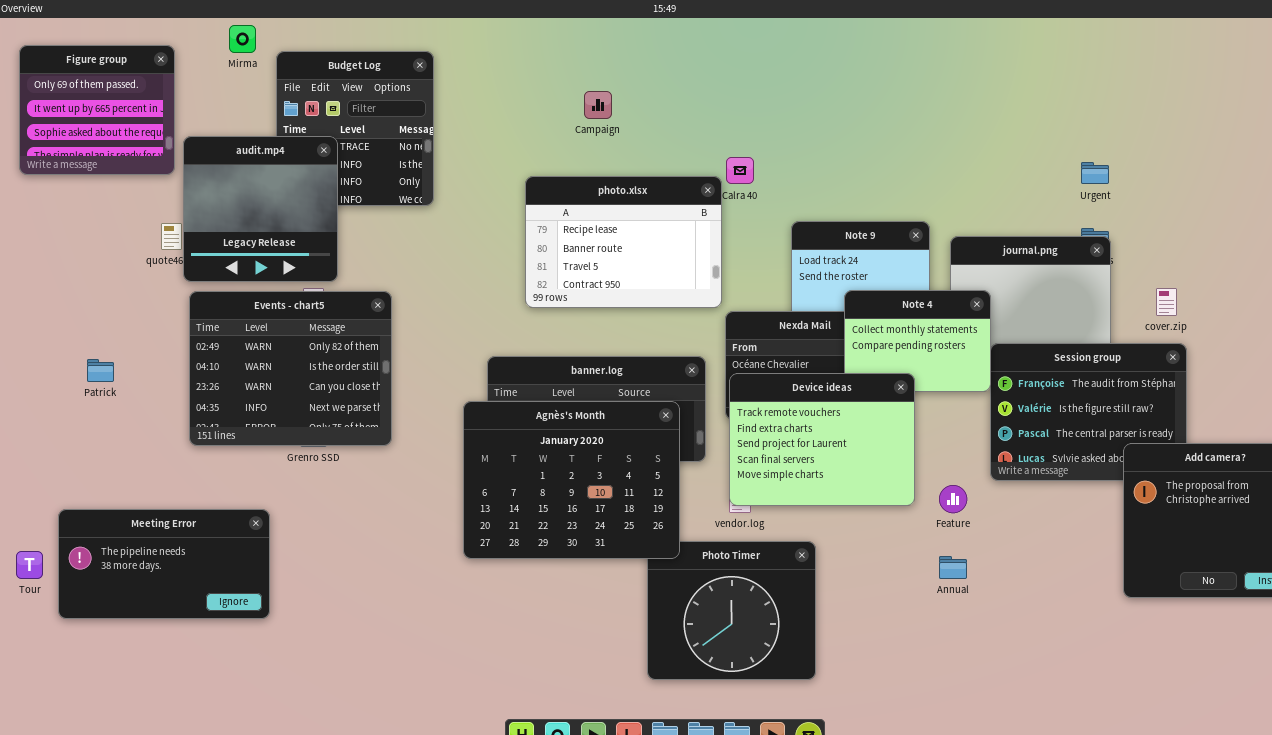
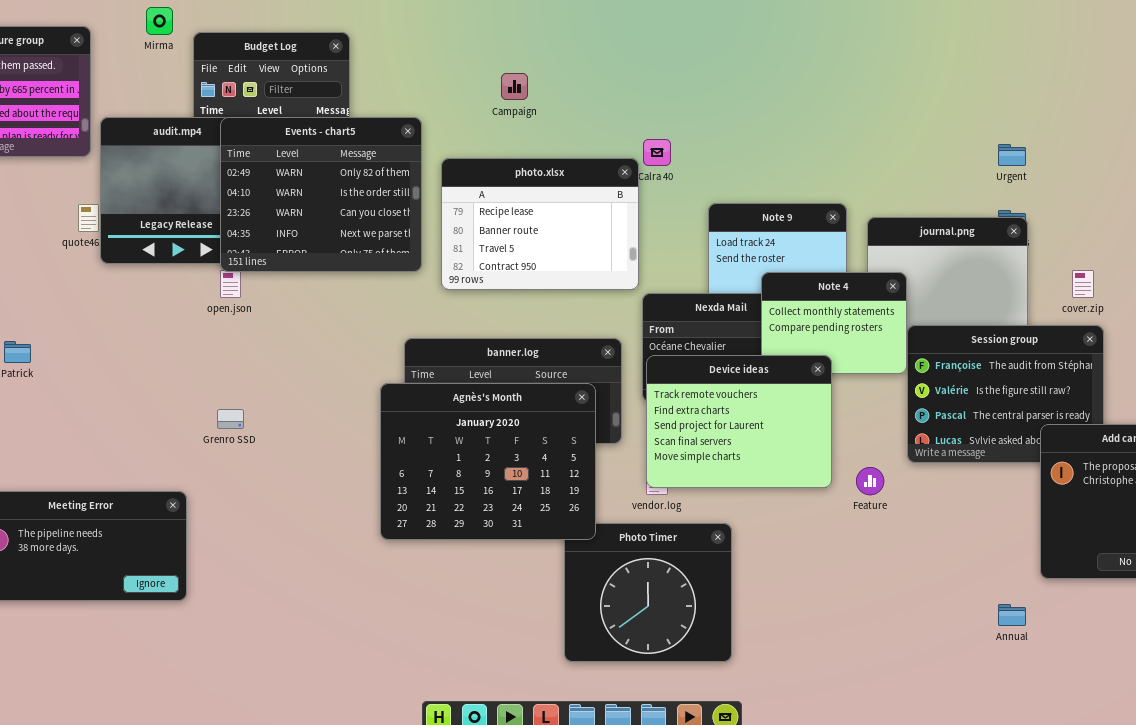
Events - chart5: [189,291,392,446] -> [220,117,422,272], moved
Annual: [939,556,967,579] -> [998,604,1026,626], moved

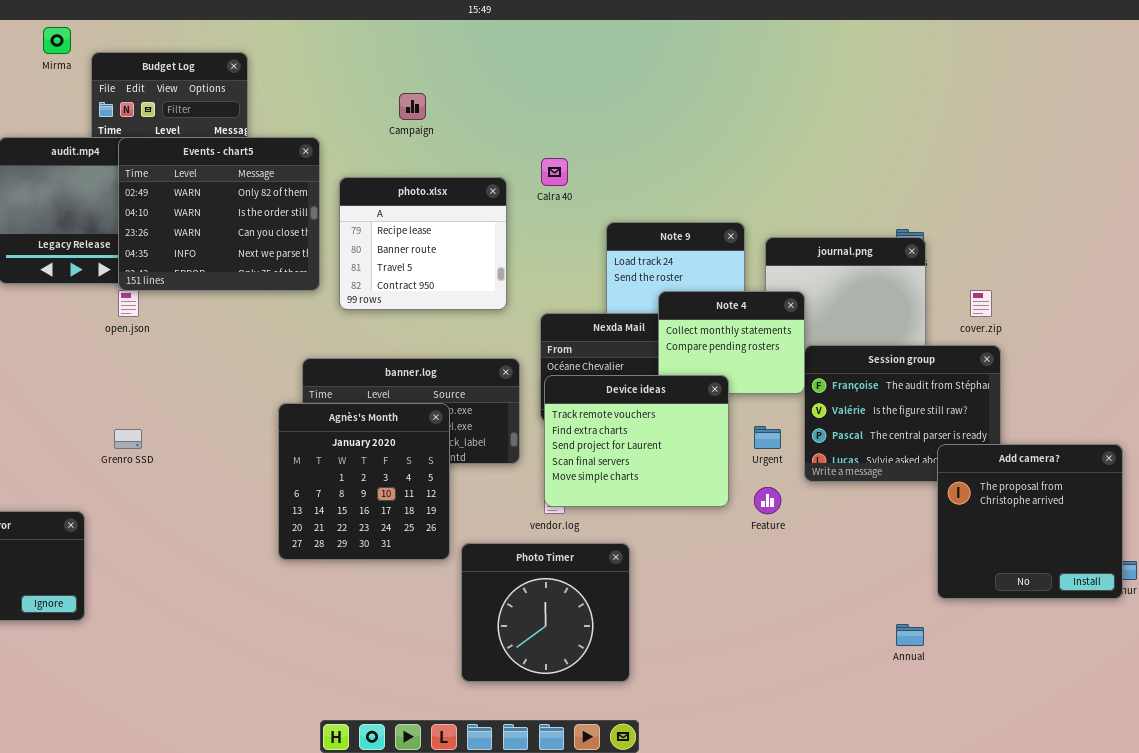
Urgent: [998,144,1026,166] -> [754,426,781,449], moved
photo.xlsx: [441,158,639,290] -> [339,177,507,310], resized
Agnès's Month: [380,383,596,540] -> [278,403,450,560], resized

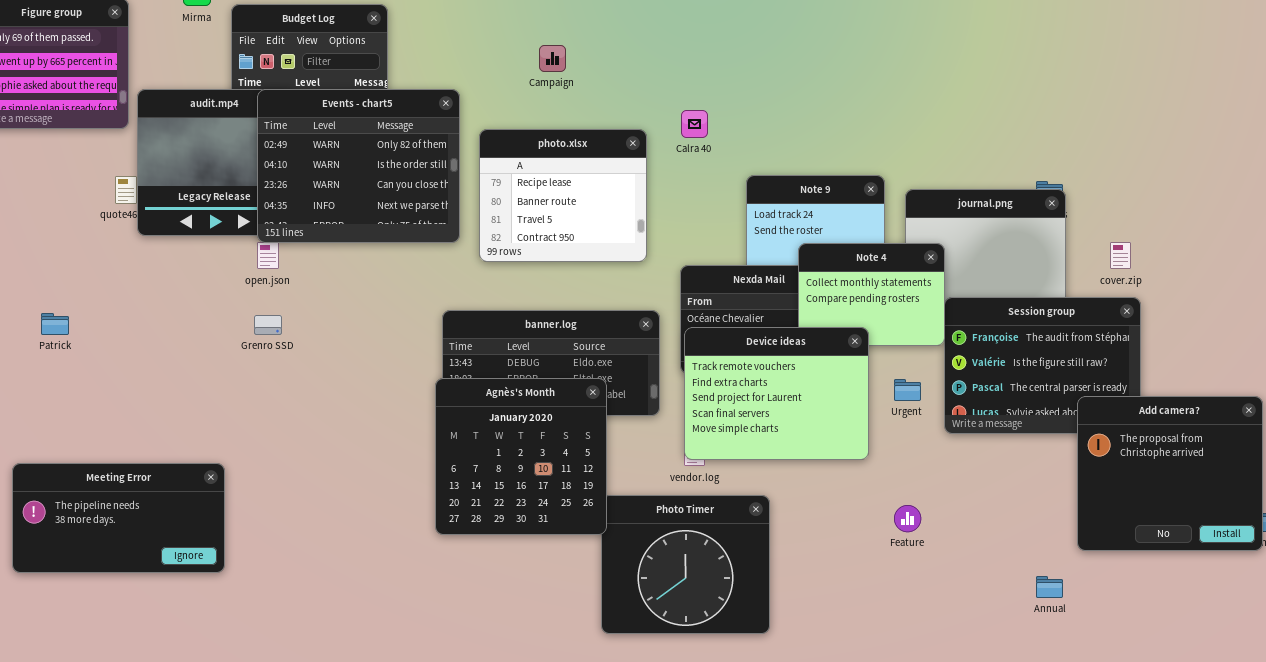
Agnès's Month: [278,403,450,560] -> [435,378,607,535], moved
Grenro SSD: [114,429,142,449] -> [254,315,282,335], moved
Feature: [754,487,781,514] -> [894,505,921,532], moved

